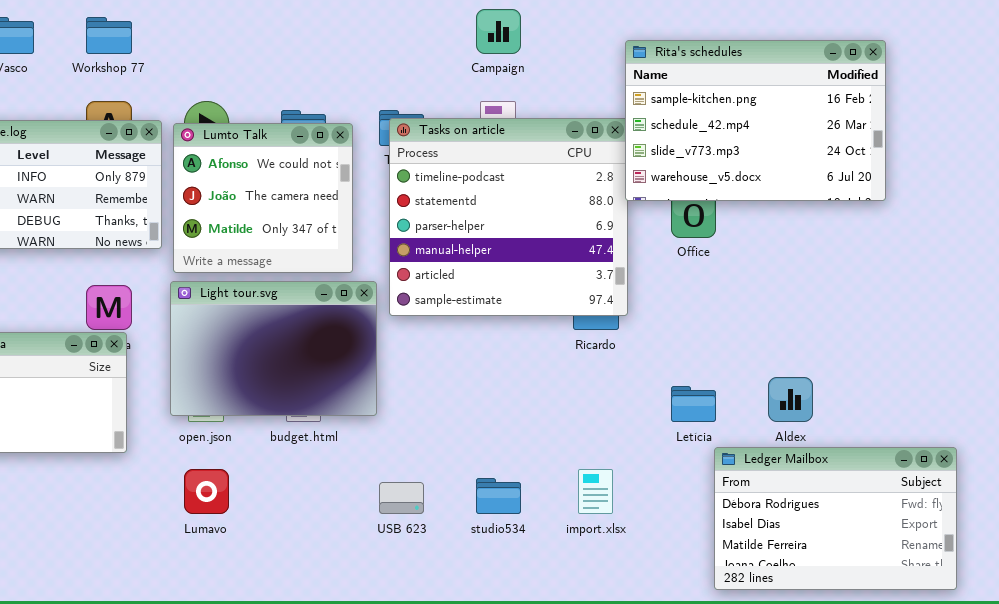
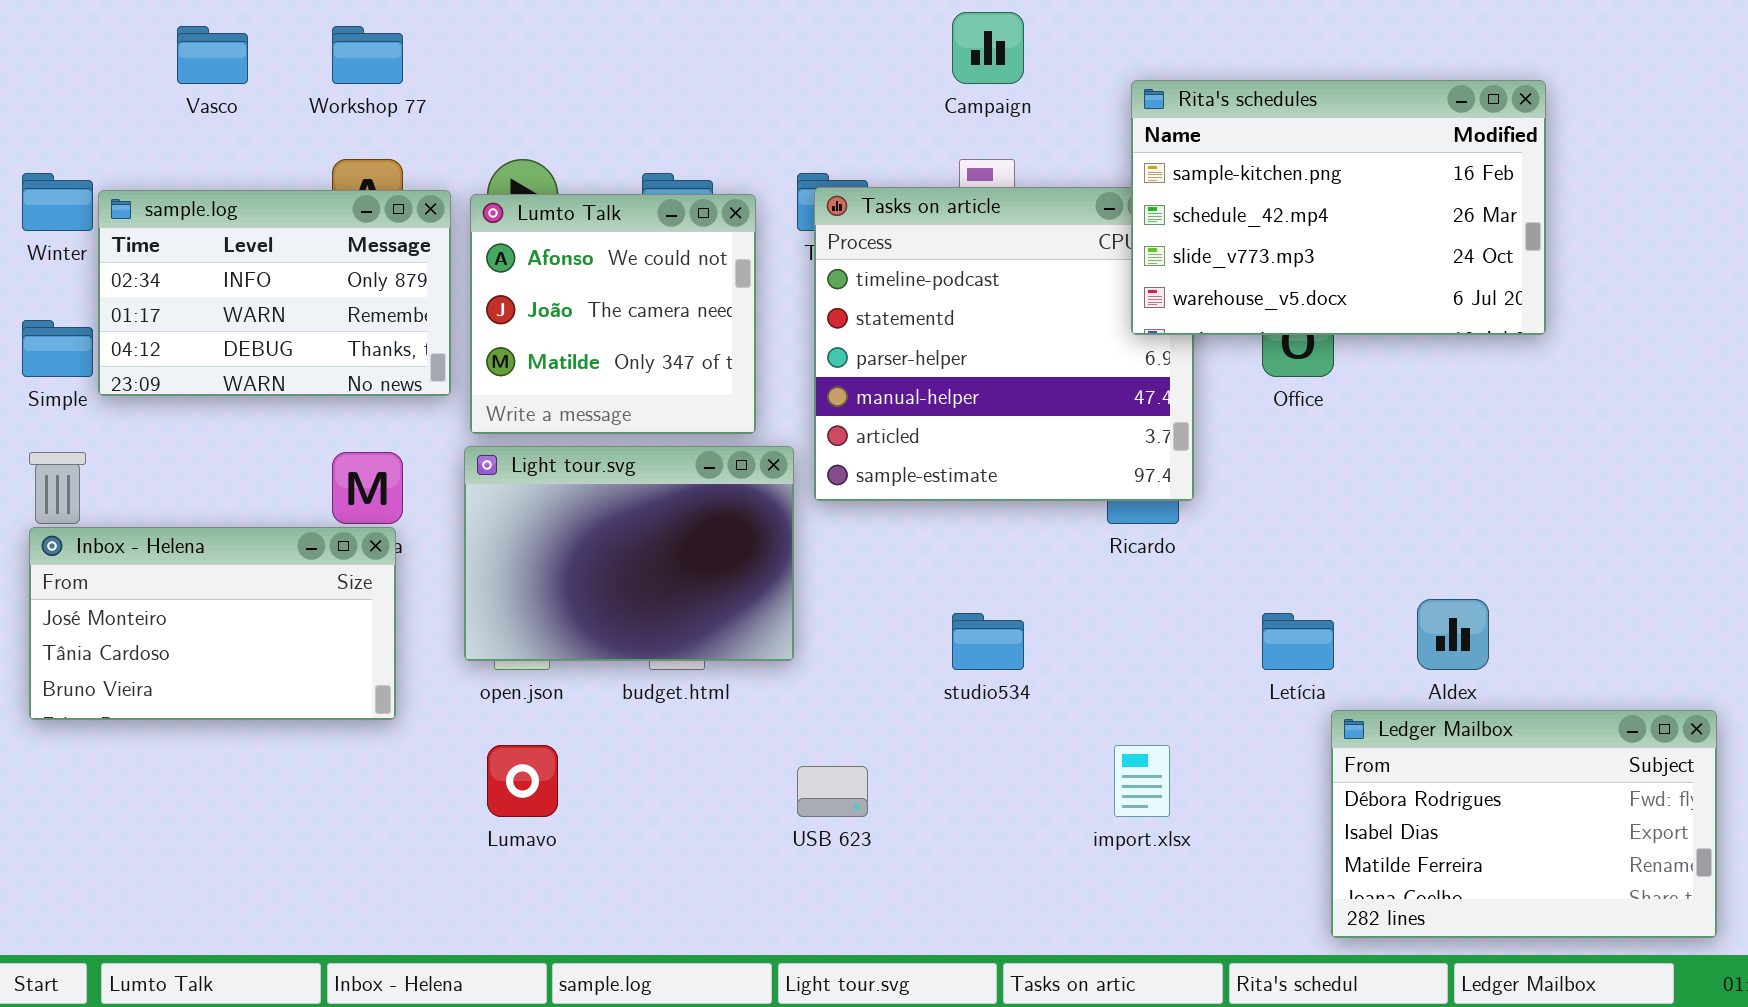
Rita's schedules: [625,40,886,201] -> [1131,80,1546,335], moved
studio534: [476,478,521,514] -> [952,613,1024,670], moved

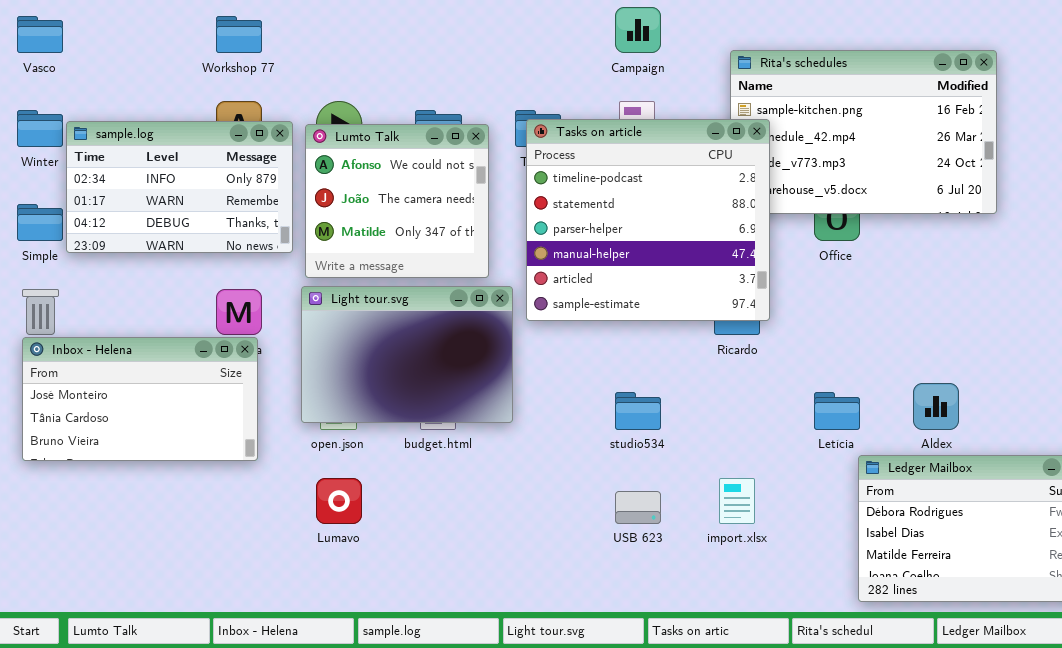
Vasco: [177,26,248,84] -> [17,16,63,53], moved
Tasks on article: [814,187,1194,501] -> [526,119,770,321], raised
USB 623: [797,766,868,817] -> [615,491,661,524], moved

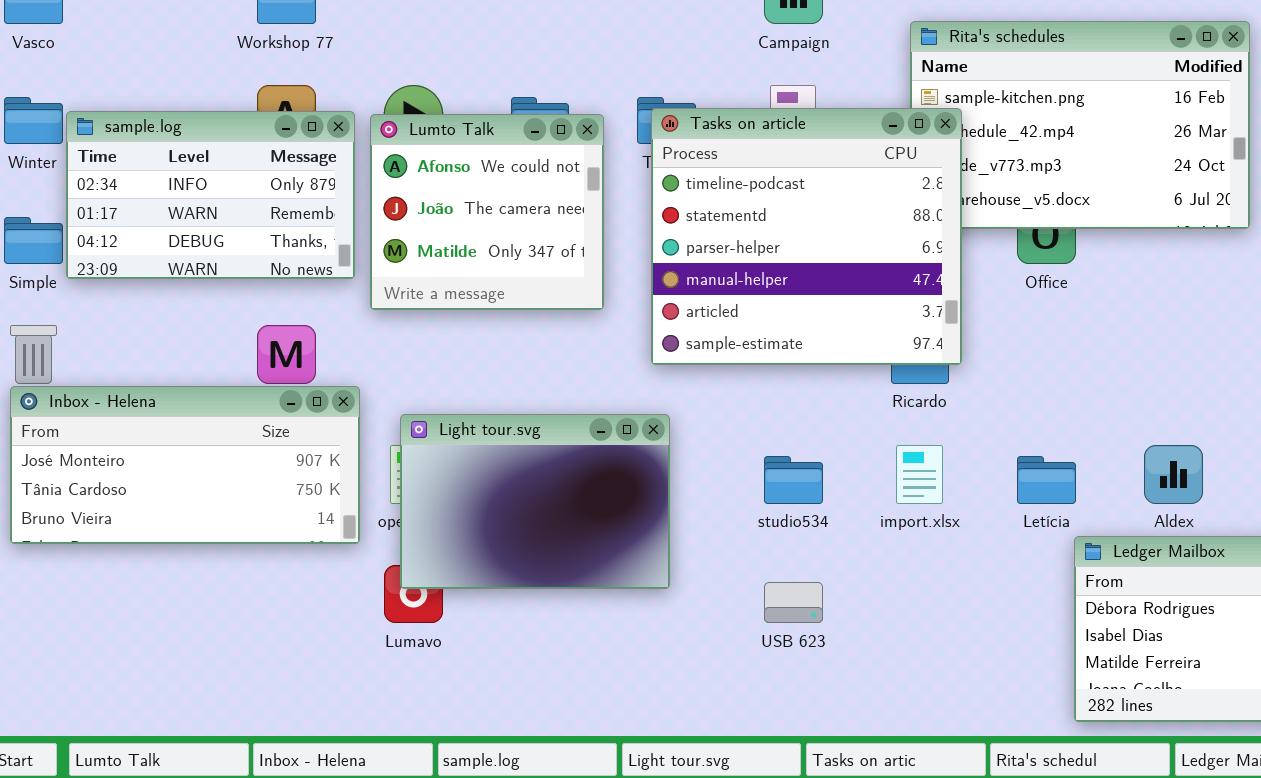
Light tour.svg: [301,286,513,423] -> [400,414,670,589], moved
Inbox - Helena: [22,337,258,461] -> [10,386,360,544], resized
import.xlsx: [719,478,755,524] -> [896,445,943,504], moved

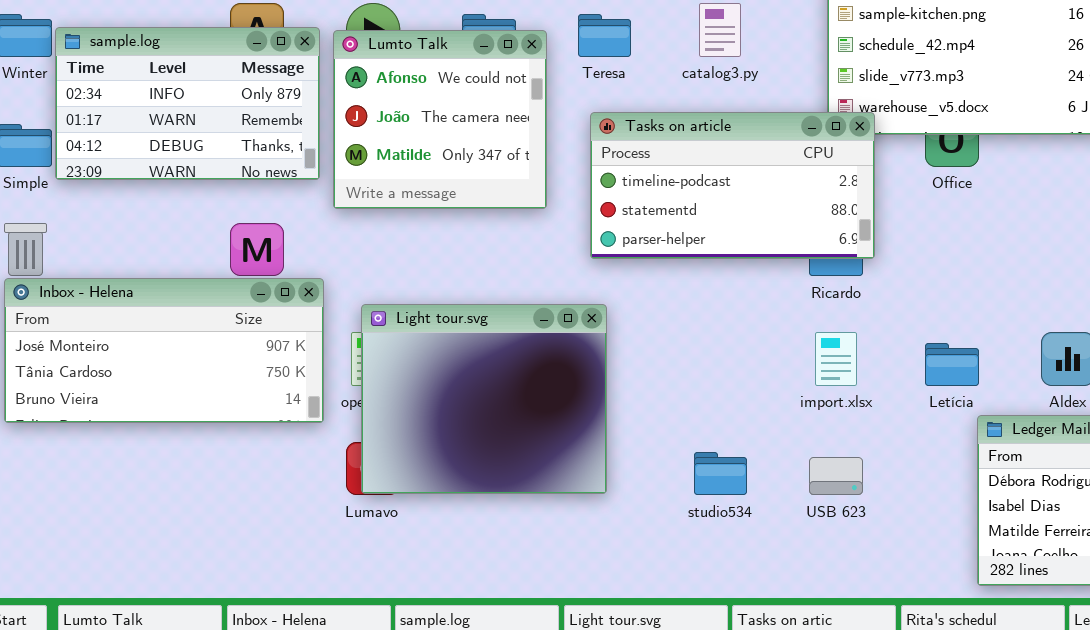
Tasks on article: [651,108,962,365] -> [590,112,875,259], resized
Light tour.svg: [400,414,670,589] -> [361,304,607,494], resized
studio534: [764,456,823,504] -> [694,452,747,495], moved
USB 623: [764,582,823,623] -> [809,457,863,495], moved

